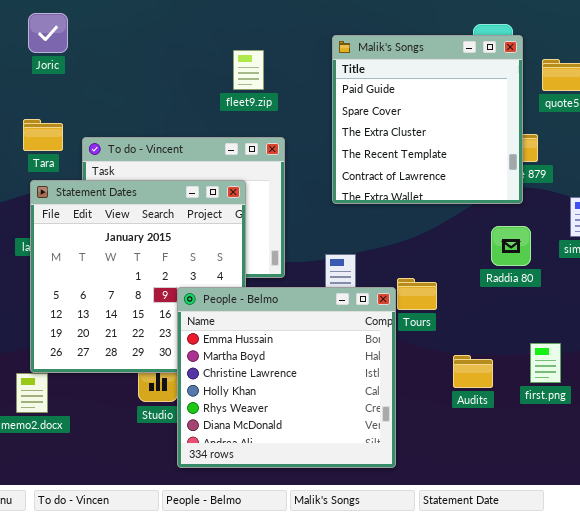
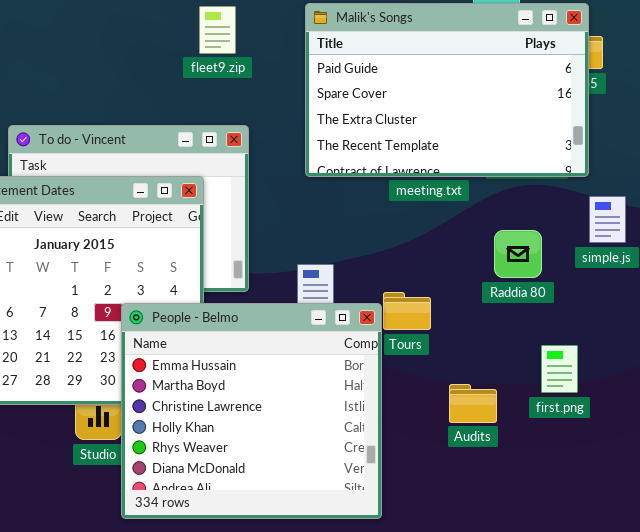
Malik's Songs: [332,35,523,204] -> [305,3,589,177], resized
fleet9.zip: [233,50,264,90] -> [199,6,236,54], moved
first.png: [530,343,561,383] -> [541,345,578,393], moved

